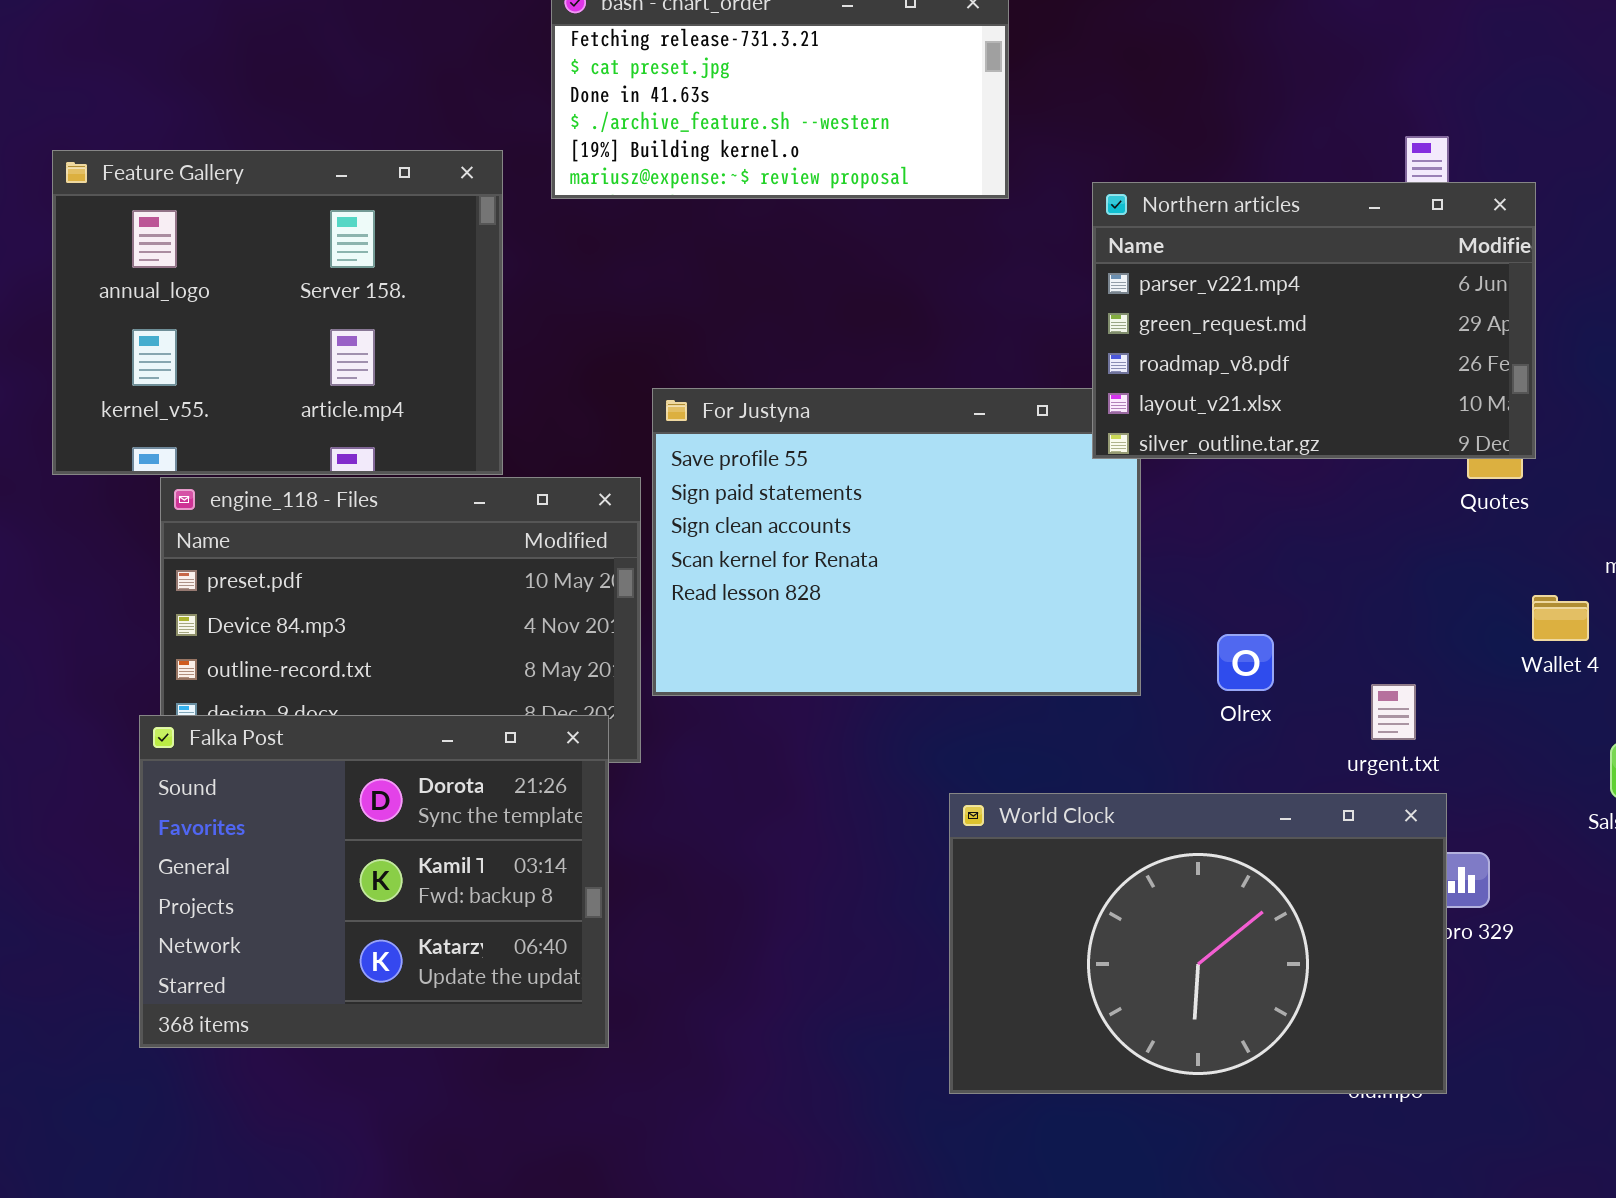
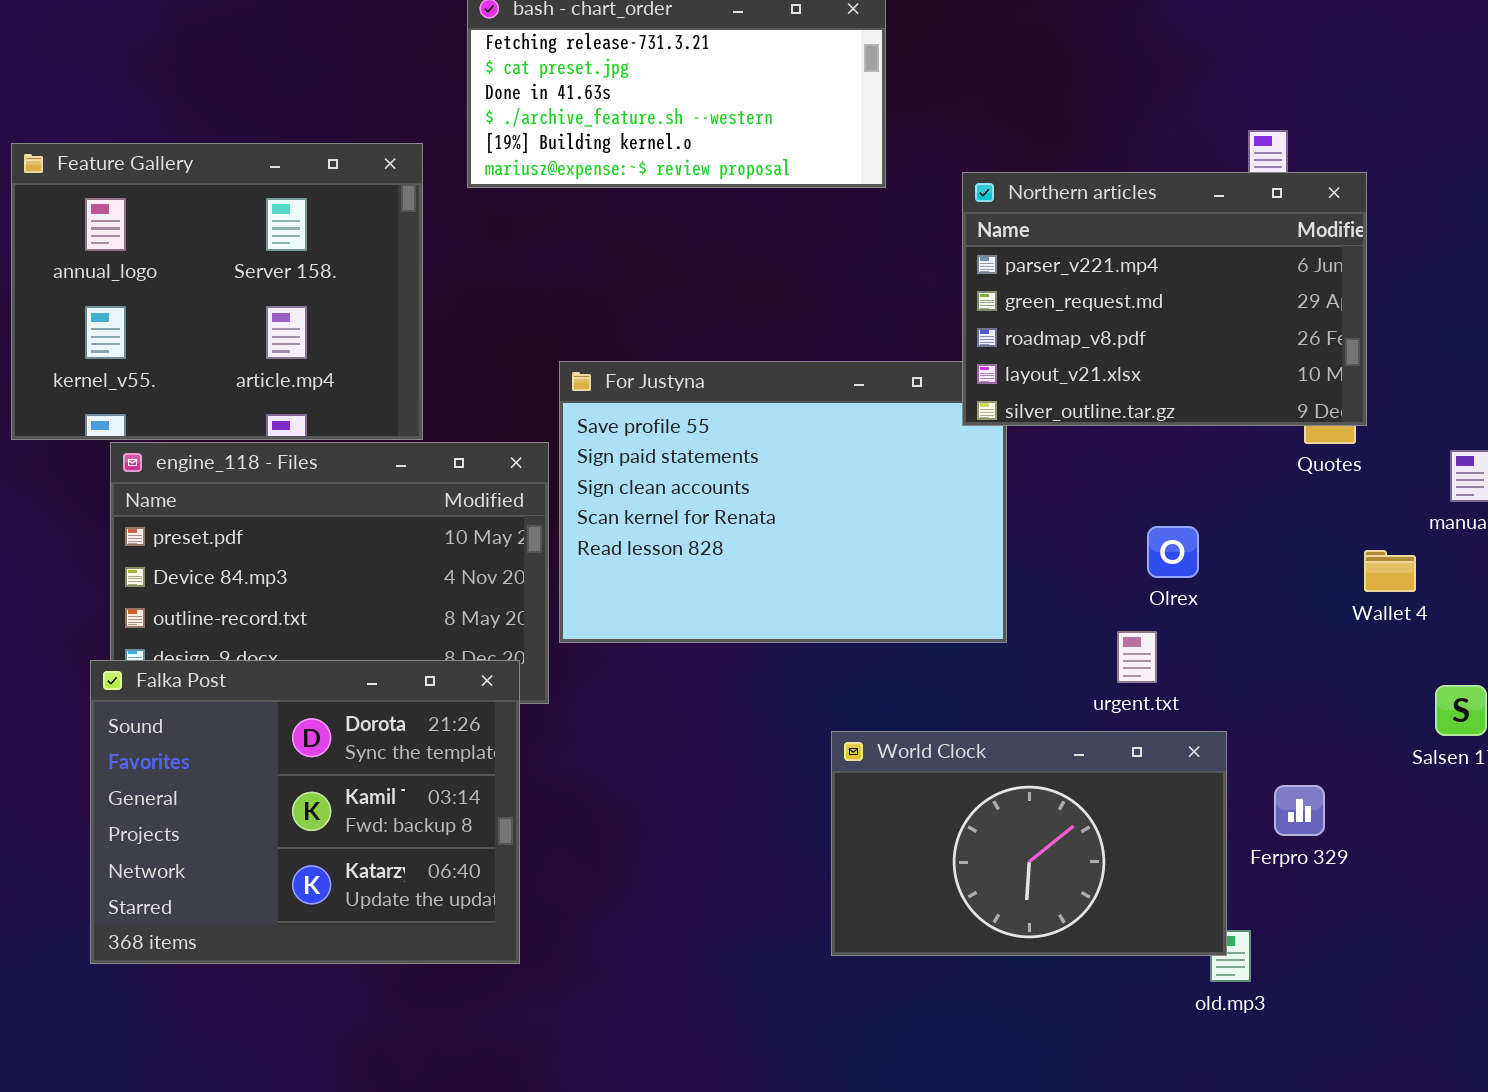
Olrex: [1217,634,1274,691] -> [1147,526,1199,578], moved
urgent.txt: [1371,684,1416,740] -> [1117,631,1157,683], moved
World Clock: [949,793,1447,1094] -> [831,731,1227,956], resized

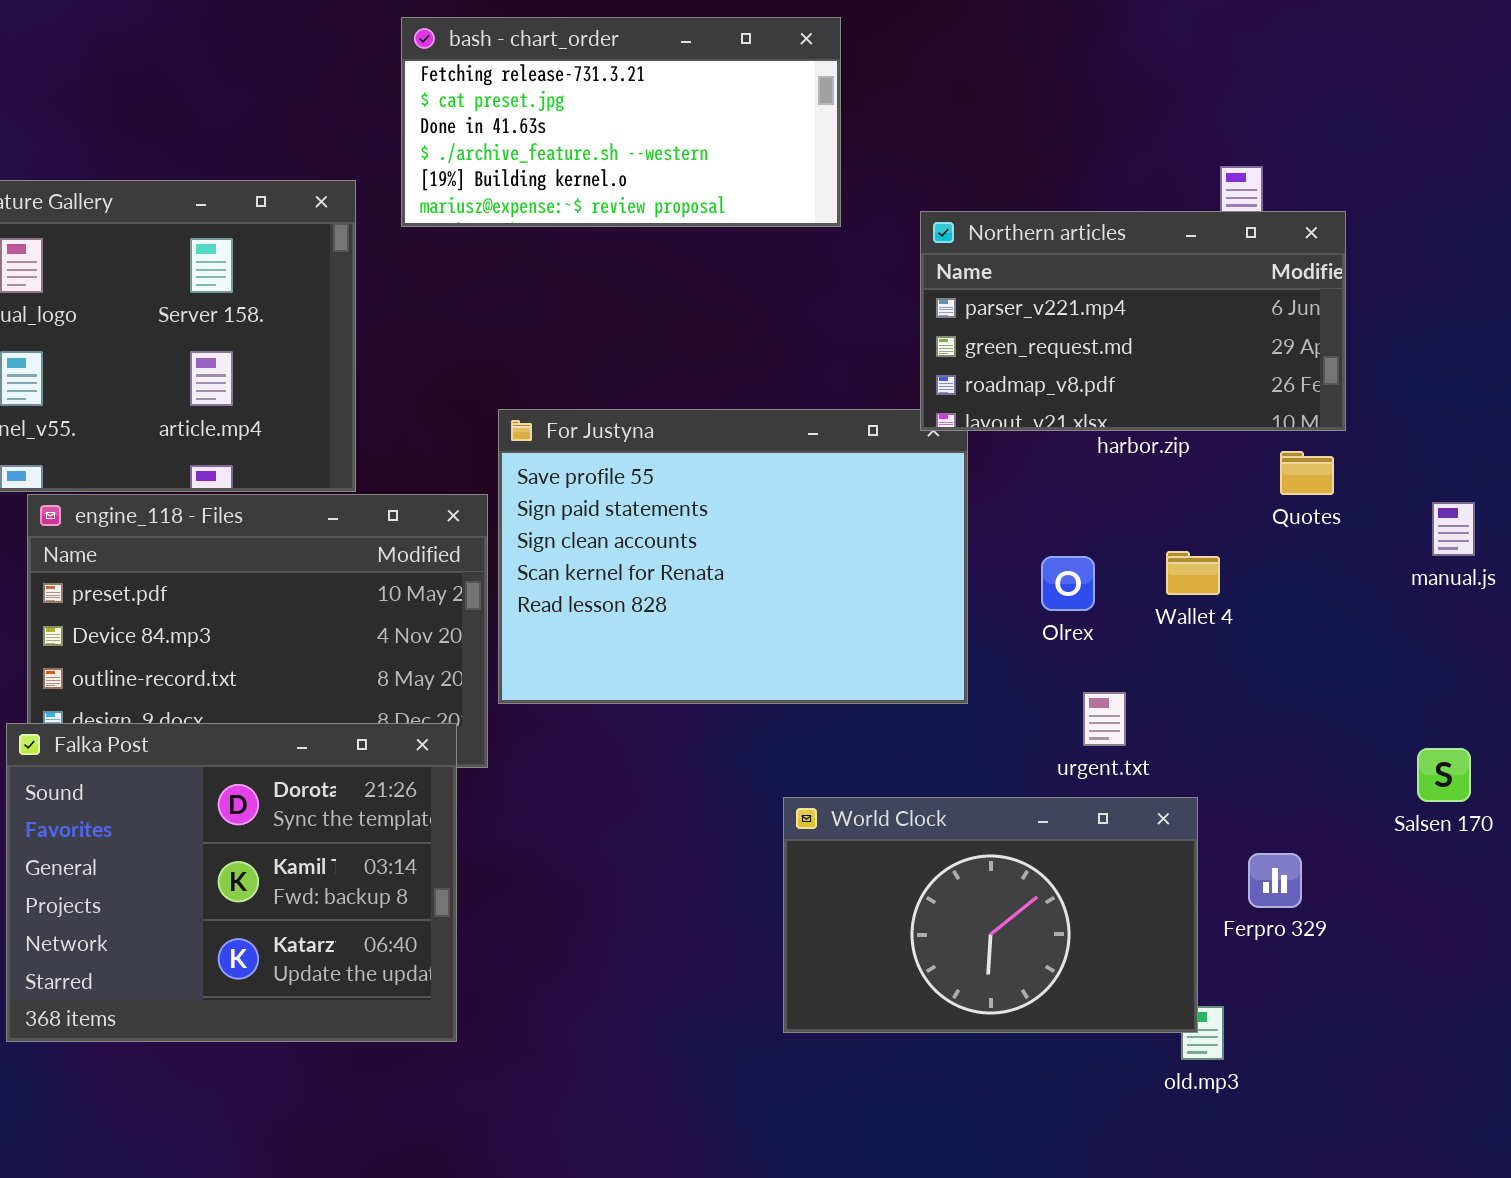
Northern articles: [962,172,1367,426] -> [920,211,1346,431], resized
Olrex: [1147,526,1199,578] -> [1041,556,1095,611], moved
Wallet 4: [1364,550,1416,592] -> [1166,551,1220,595], moved

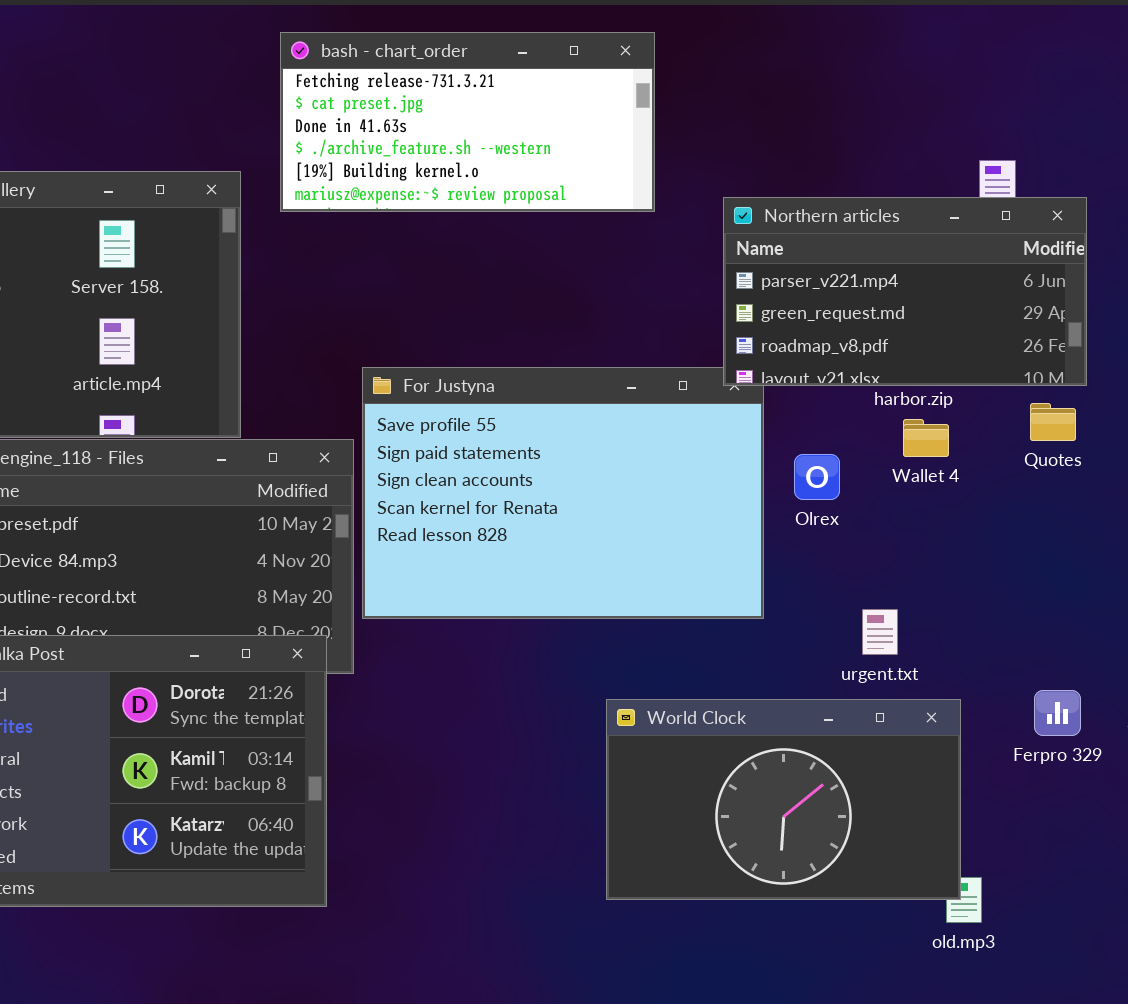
Wallet 4: [1166,551,1220,595] -> [903,419,949,457], moved
Olrex: [1041,556,1095,611] -> [794,454,840,500], moved
Ferpro 329: [1248,853,1302,908] -> [1034,690,1081,736], moved

